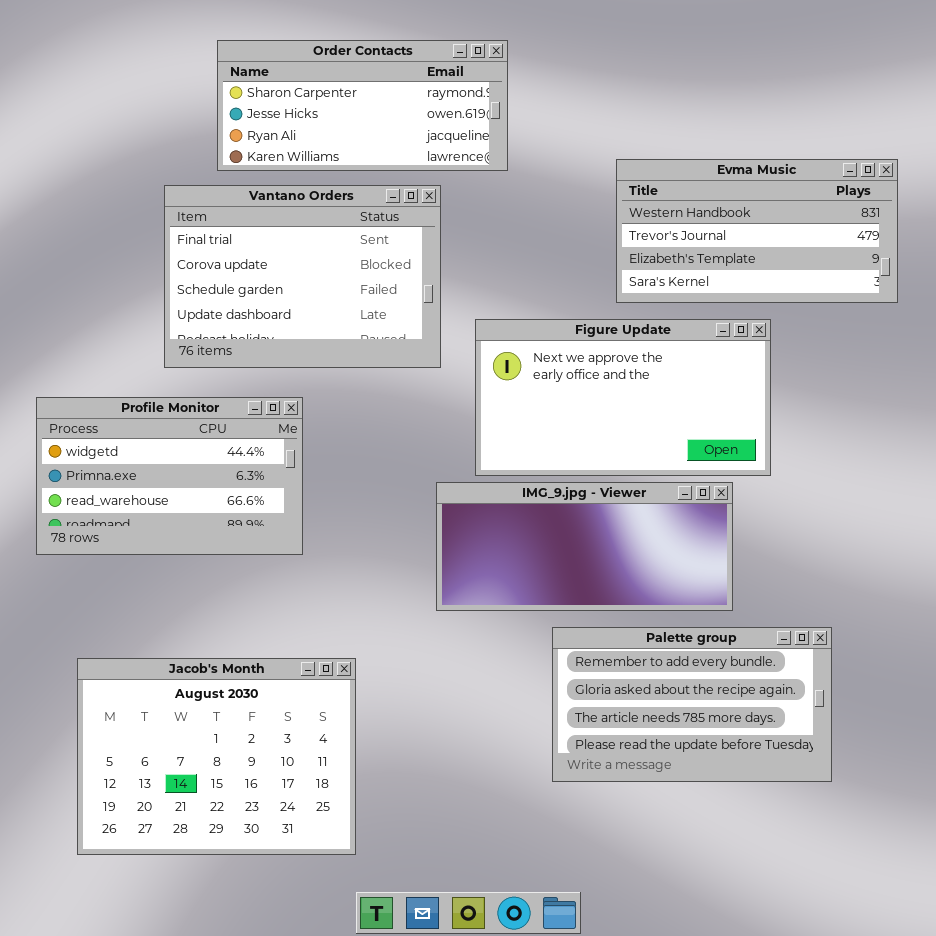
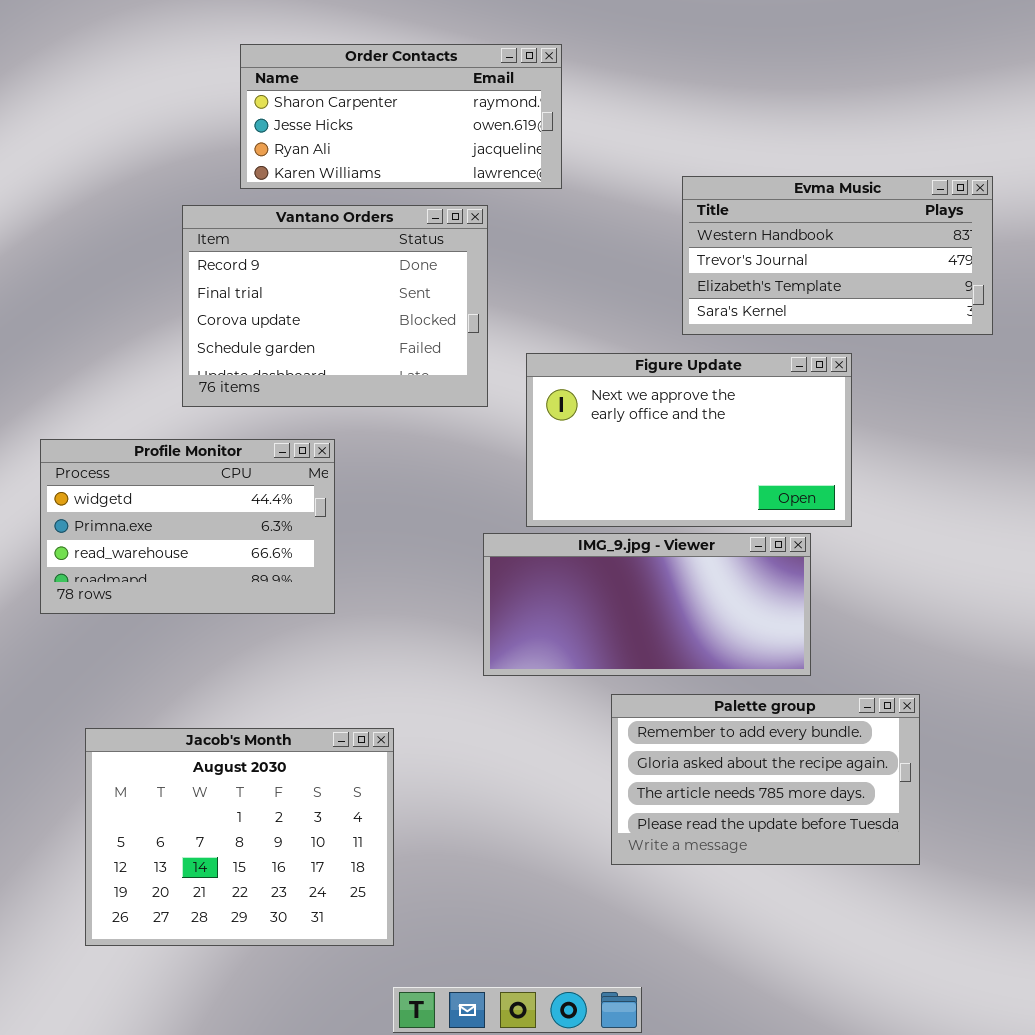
Vantano Orders: [164,185,441,368] -> [182,205,488,407], scrolled up 1 row

